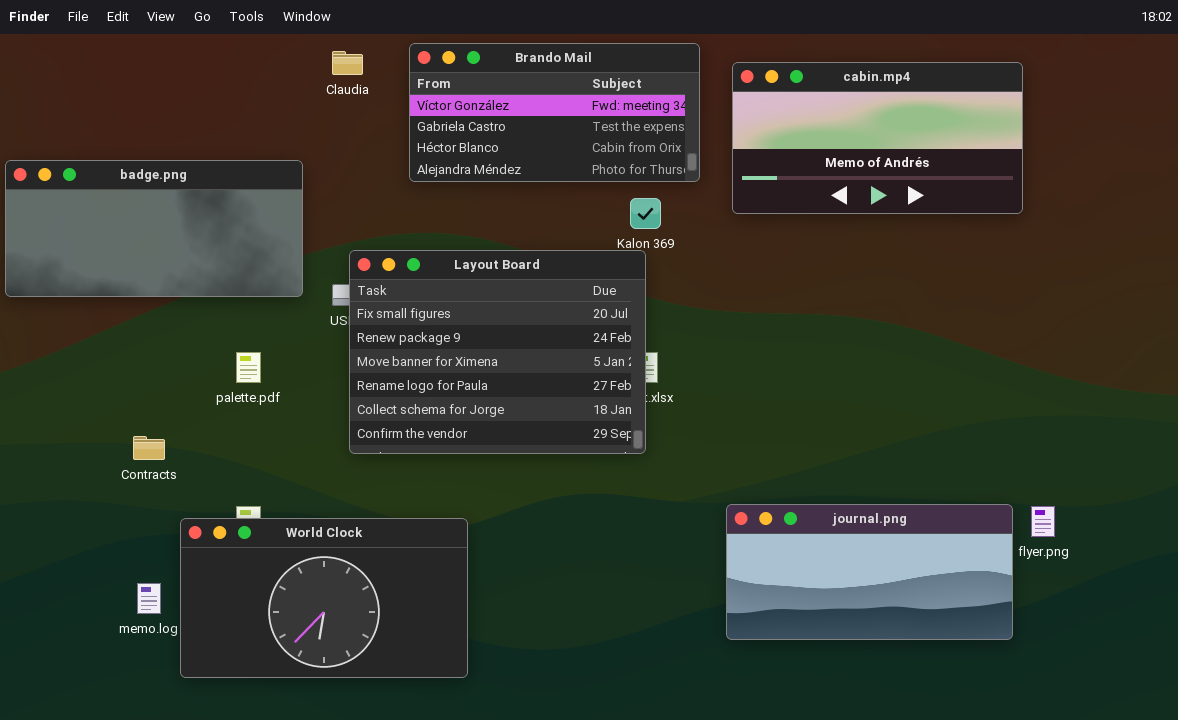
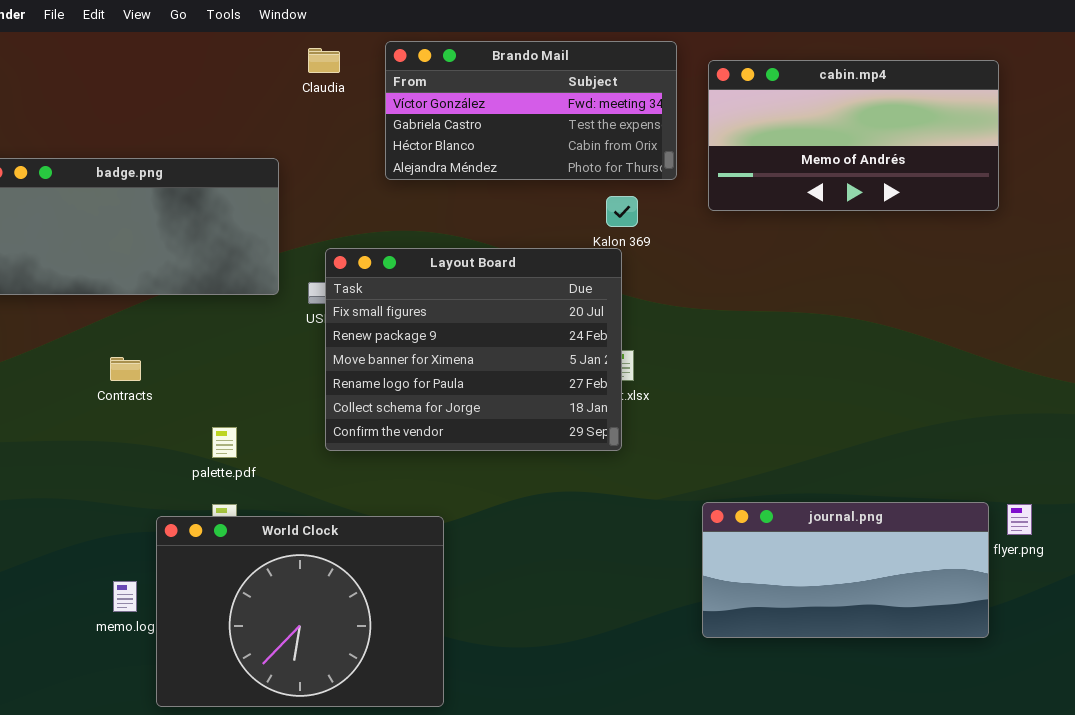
palette.pdf: [236,352,261,383] -> [212,427,237,458], moved
Contracts: [133,436,165,460] -> [110,357,141,381], moved
World Clock: [180,518,468,678] -> [156,516,444,707], resized

